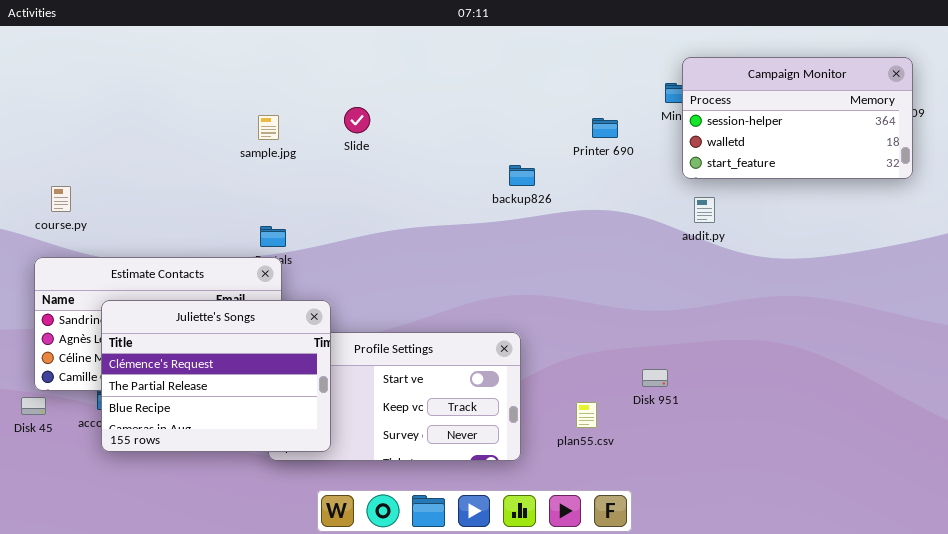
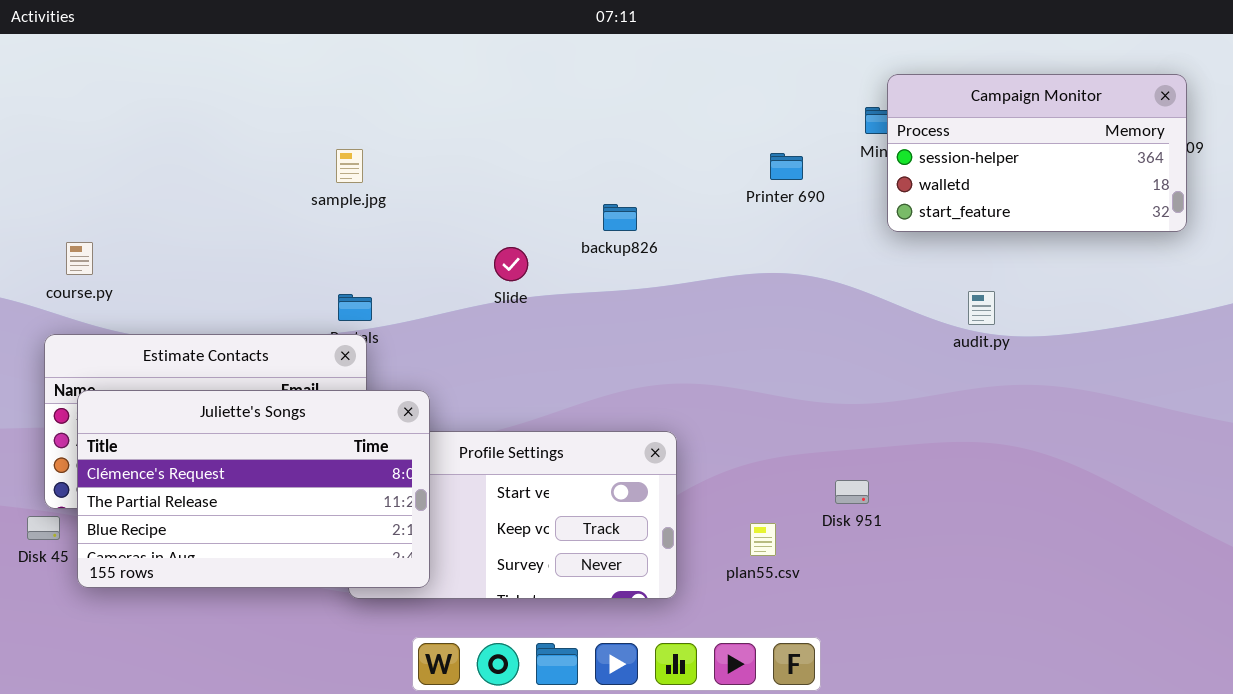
Slide: [344,107,370,133] -> [494,247,528,281], moved
backup826: [509,165,535,186] -> [603,204,637,231], moved
audit.py: [694,197,715,223] -> [968,291,995,325], moved
Juliette's Songs: [101,300,331,452] -> [77,390,430,588], resized

